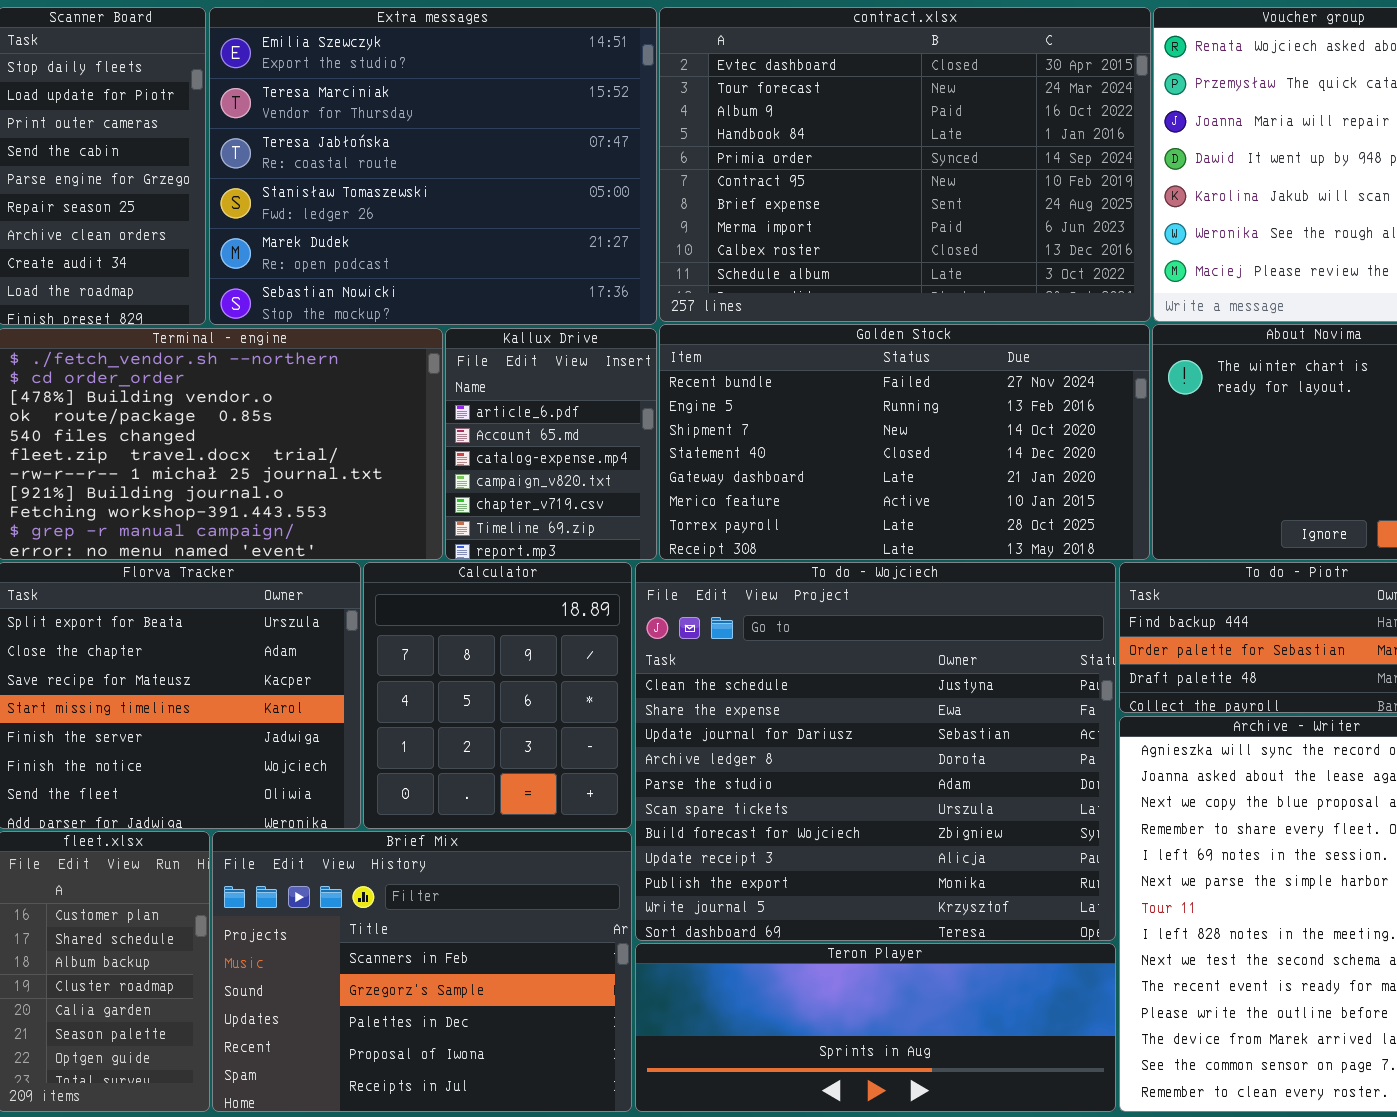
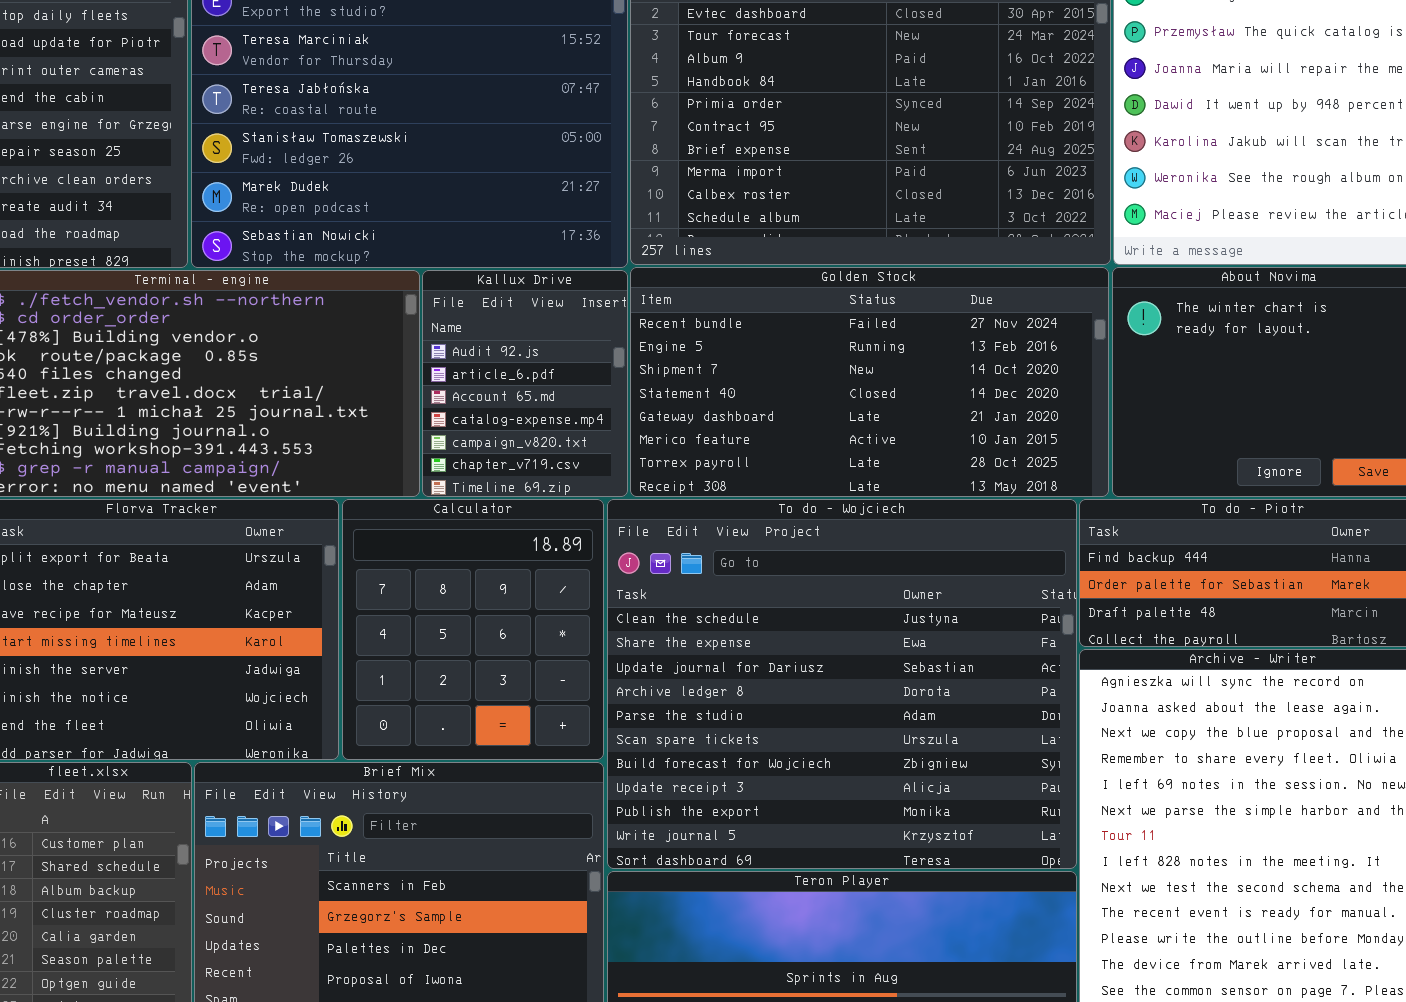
Kallux Drive: [445,328,657,560] -> [422,270,628,497], scrolled up 1 row

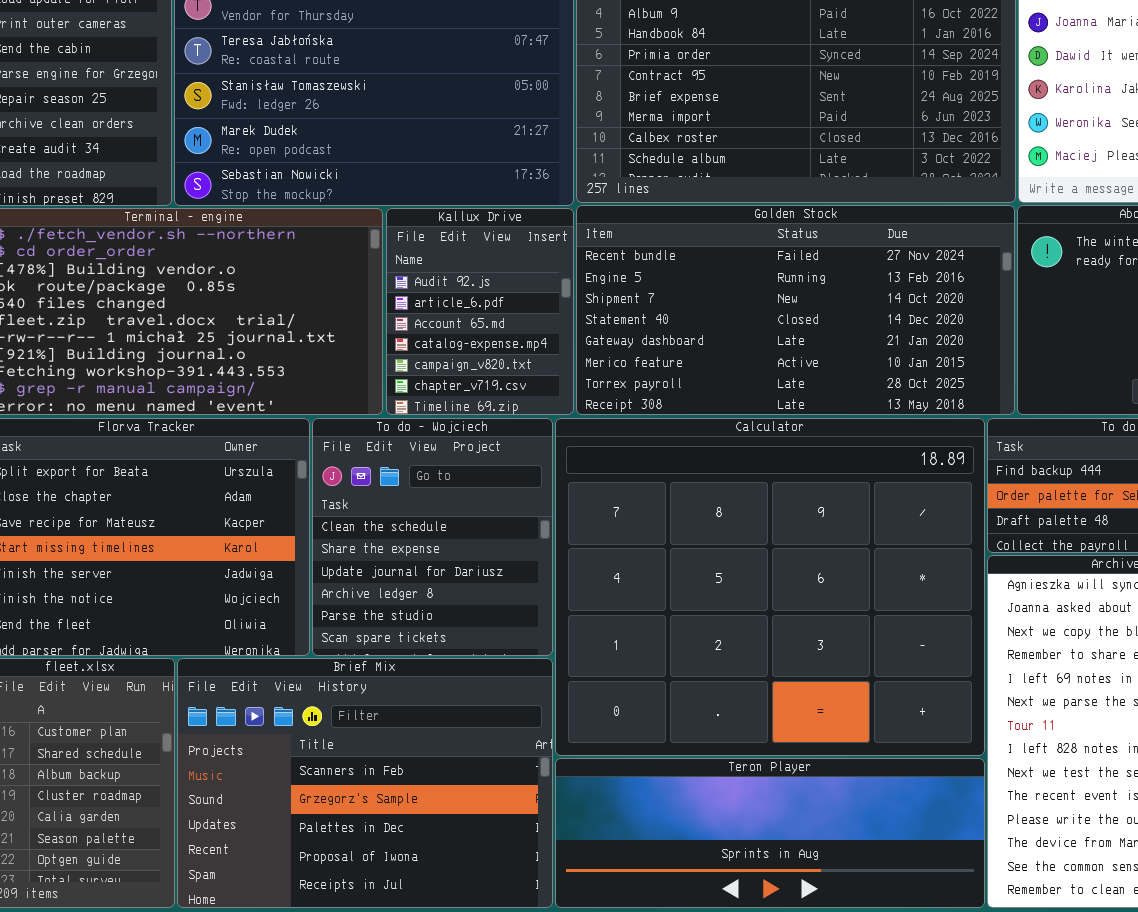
Calculator: [342,499,604,760] -> [555,418,985,756], moved, resized
To do - Wojciech: [607,499,1077,869] -> [312,418,553,656], moved, resized

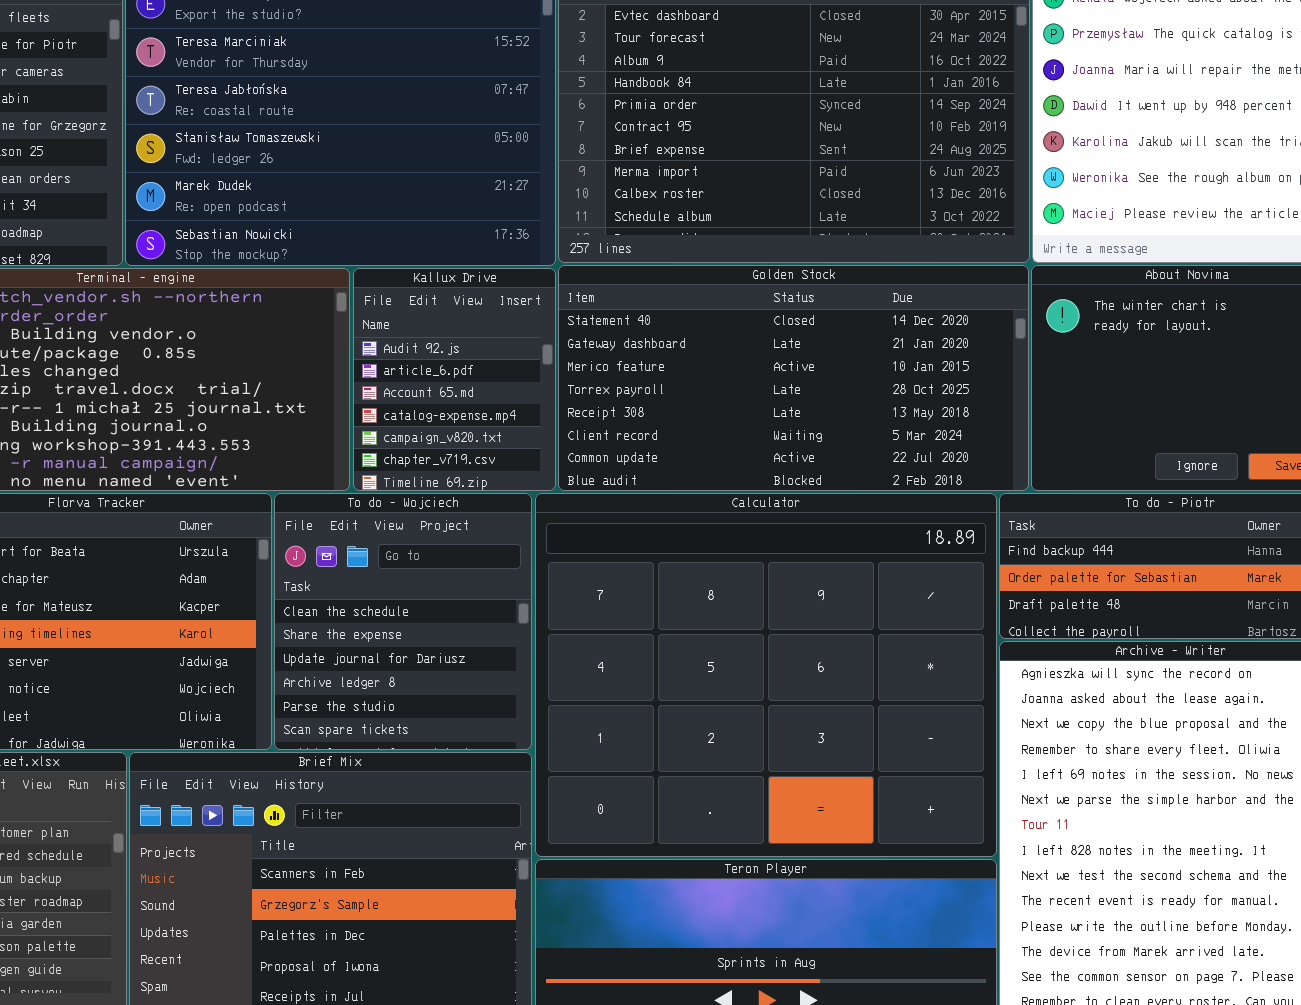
Golden Stock: [576,205,1015,415] -> [558,265,1029,491], scrolled down 3 rows

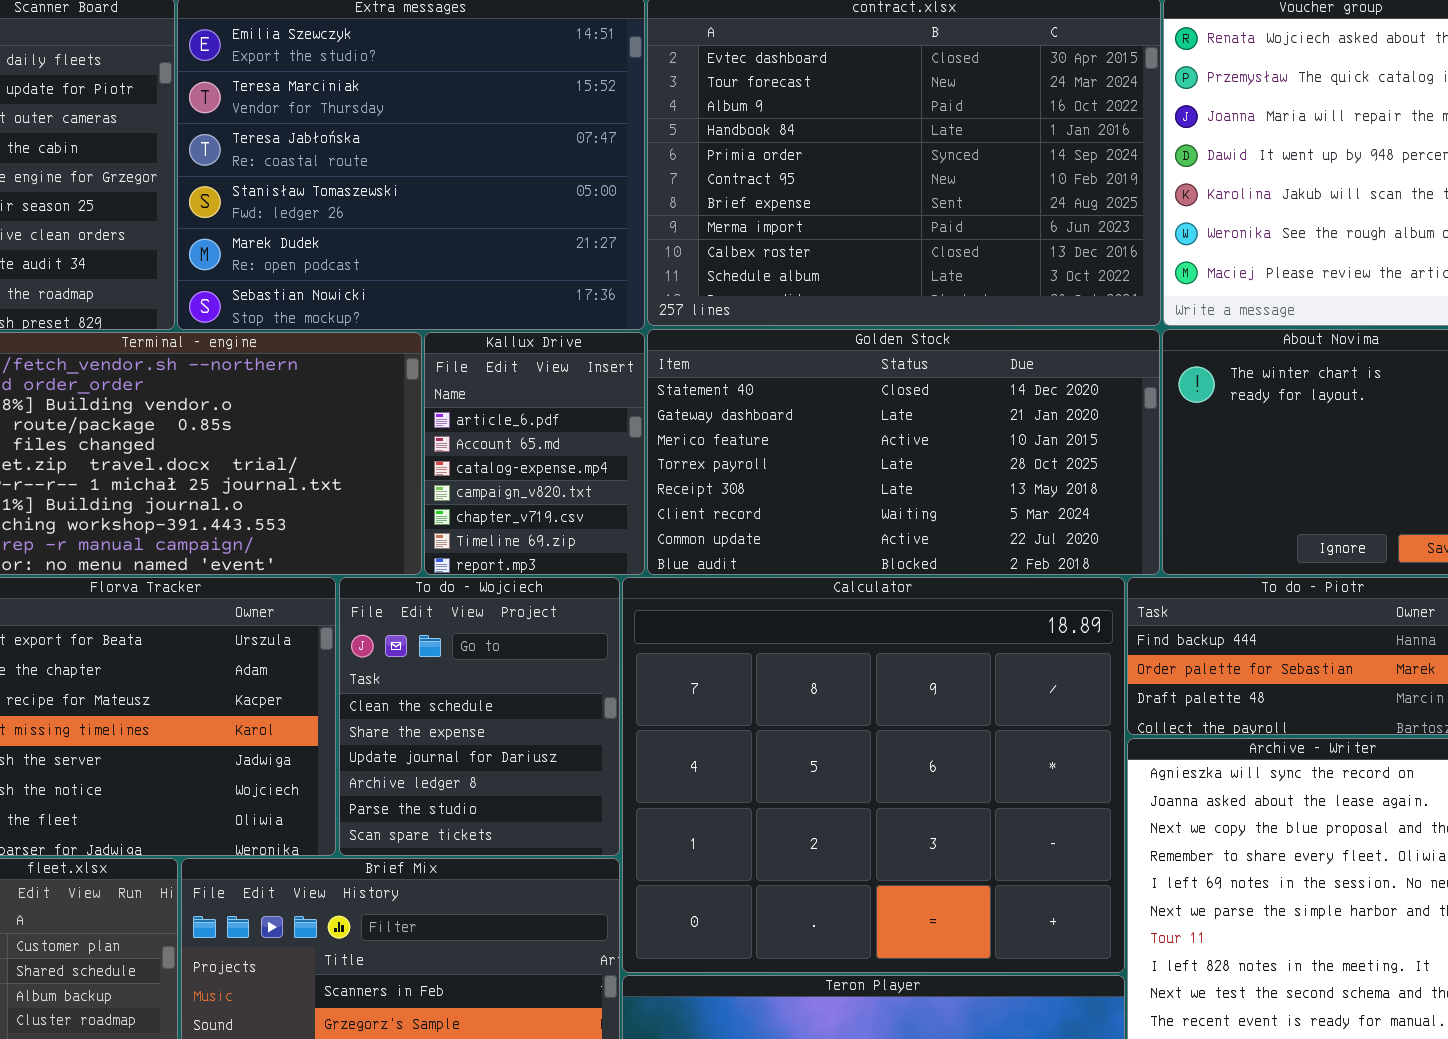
Kallux Drive: [353,268,556,491] -> [424,332,645,575], scrolled down 1 row

